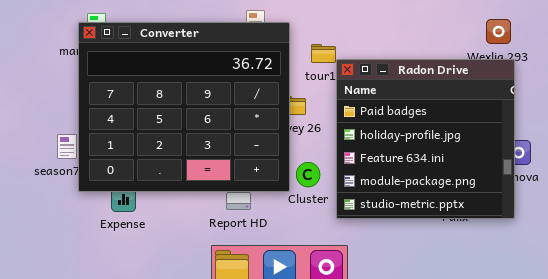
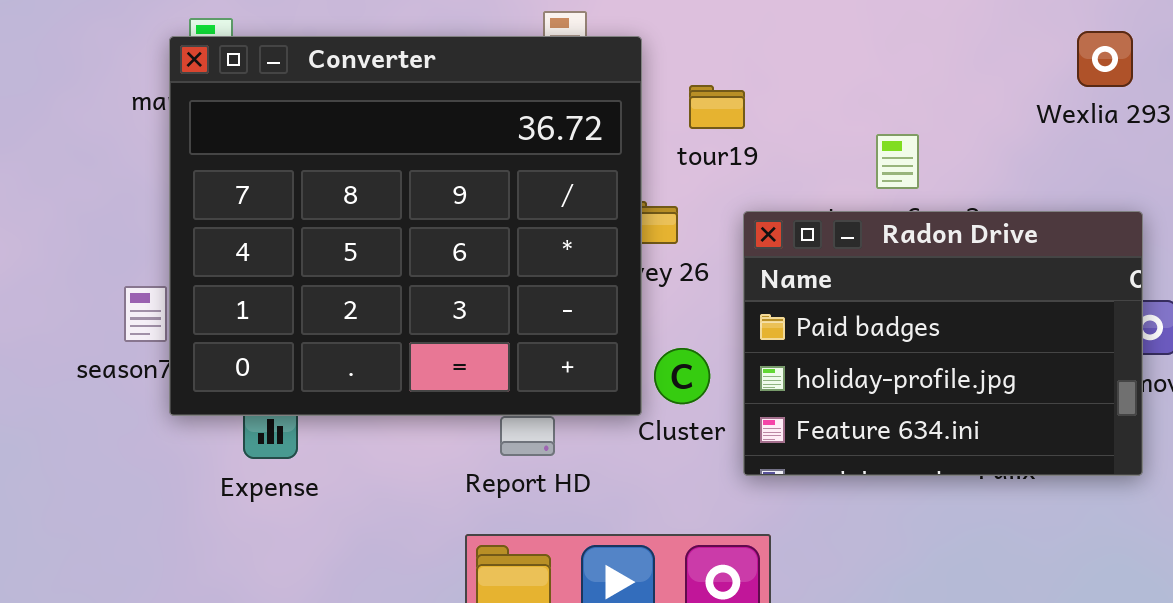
Radon Drive: [336,59,515,219] -> [743,211,1143,476], resized

